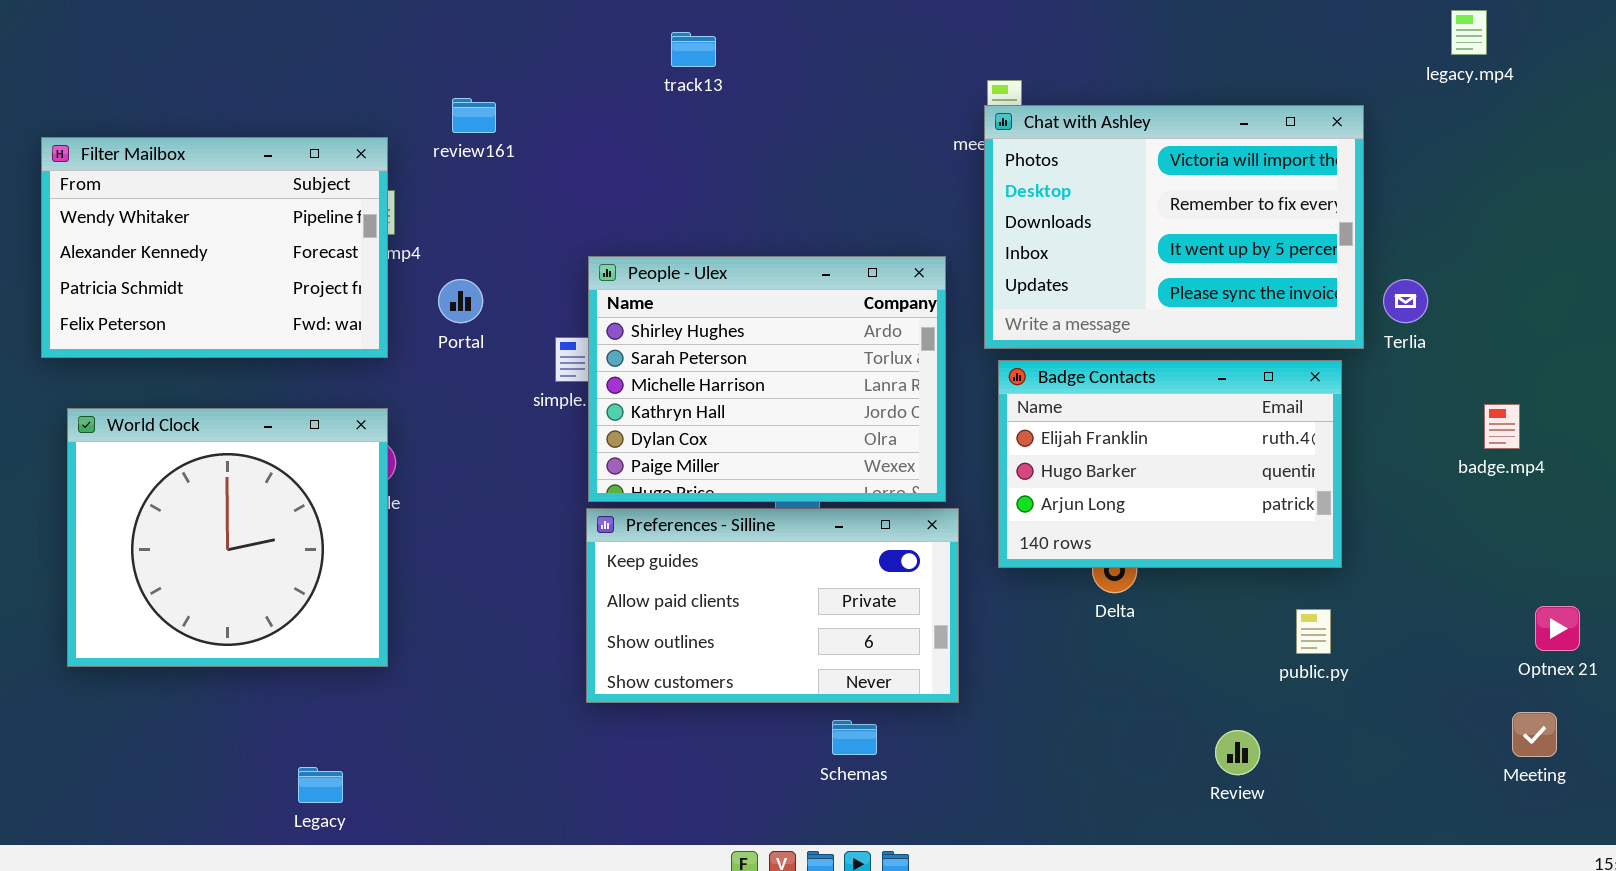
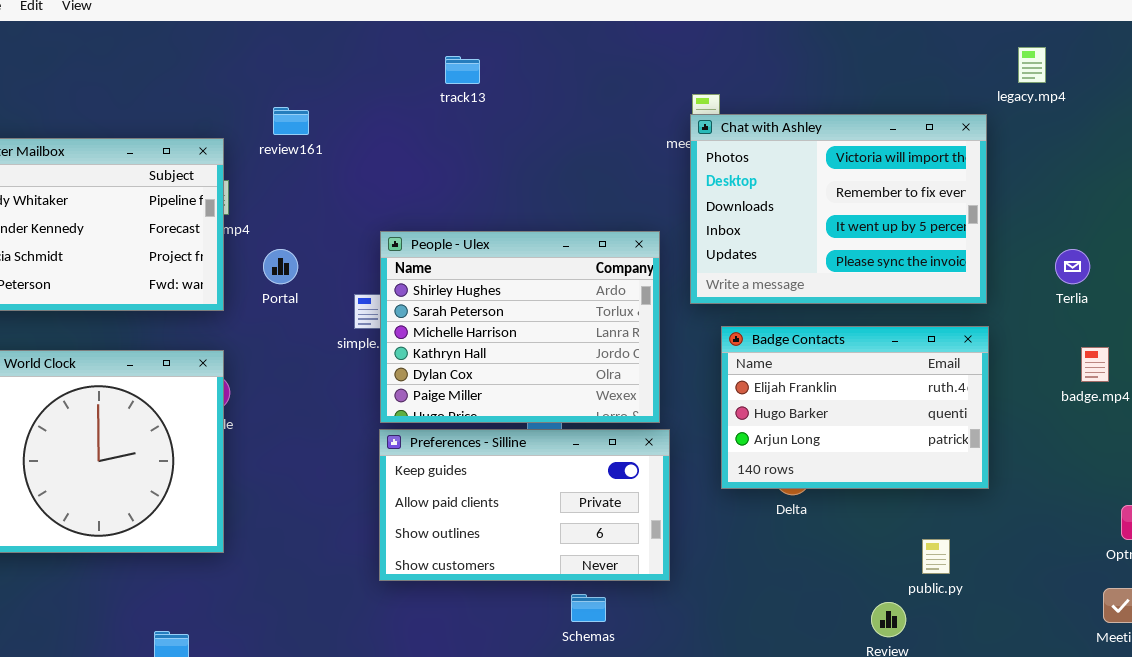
legacy.mp4: [1451,10,1487,55] -> [1018,47,1046,83], moved
Terlia: [1383,279,1428,323] -> [1055,249,1090,284], moved
Badge Contacts: [998,360,1342,568] -> [721,326,989,489], moved
public.py: [1296,609,1331,654] -> [922,539,950,574], moved

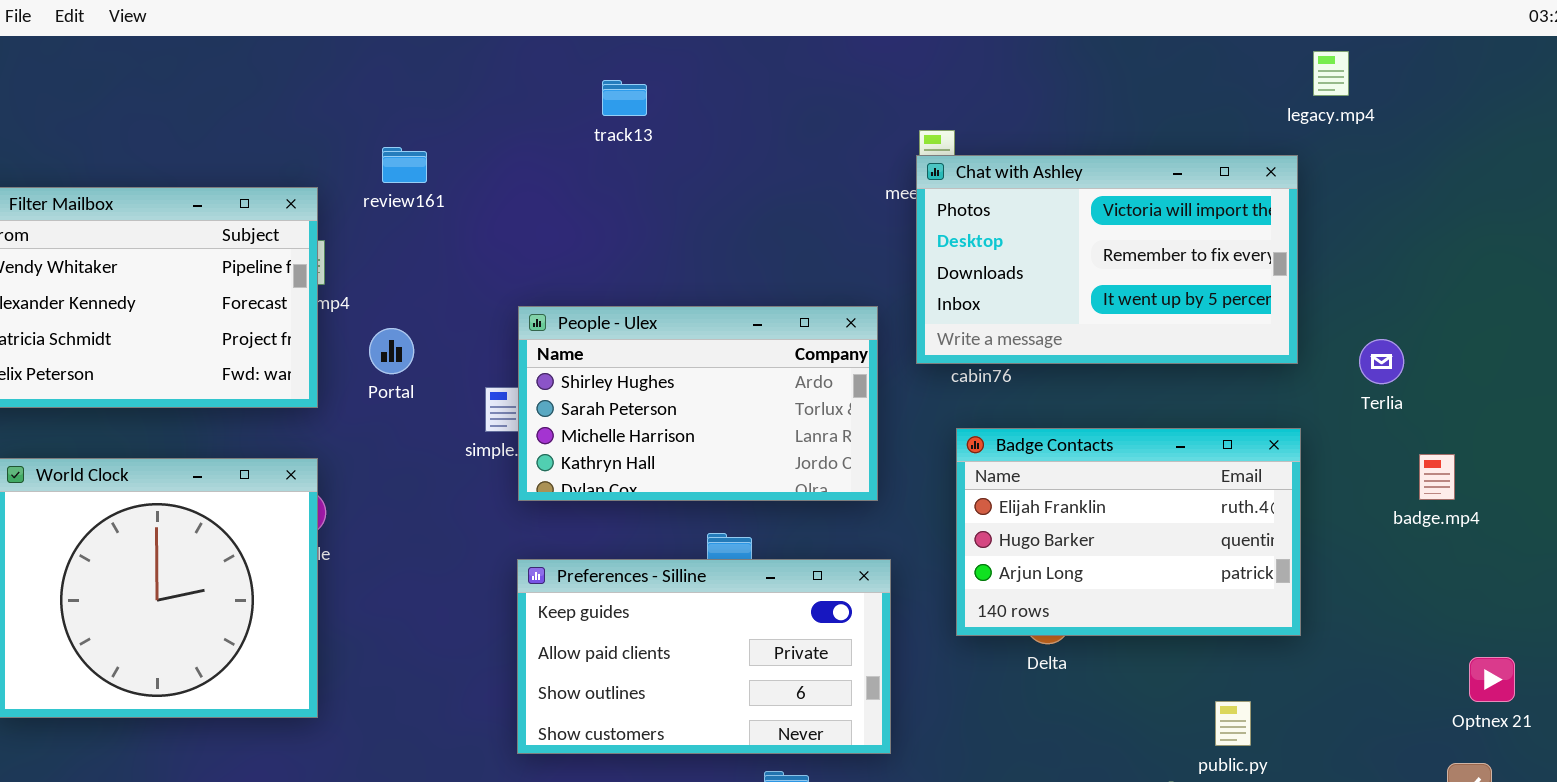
legacy.mp4: [1018,47,1046,83] -> [1313,51,1349,96], moved
Chat with Ashley: [690,114,987,304] -> [916,155,1298,364], resized
People - Ulex: [380,231,660,423] -> [518,306,878,501], resized
Terlia: [1055,249,1090,284] -> [1359,339,1404,384], moved

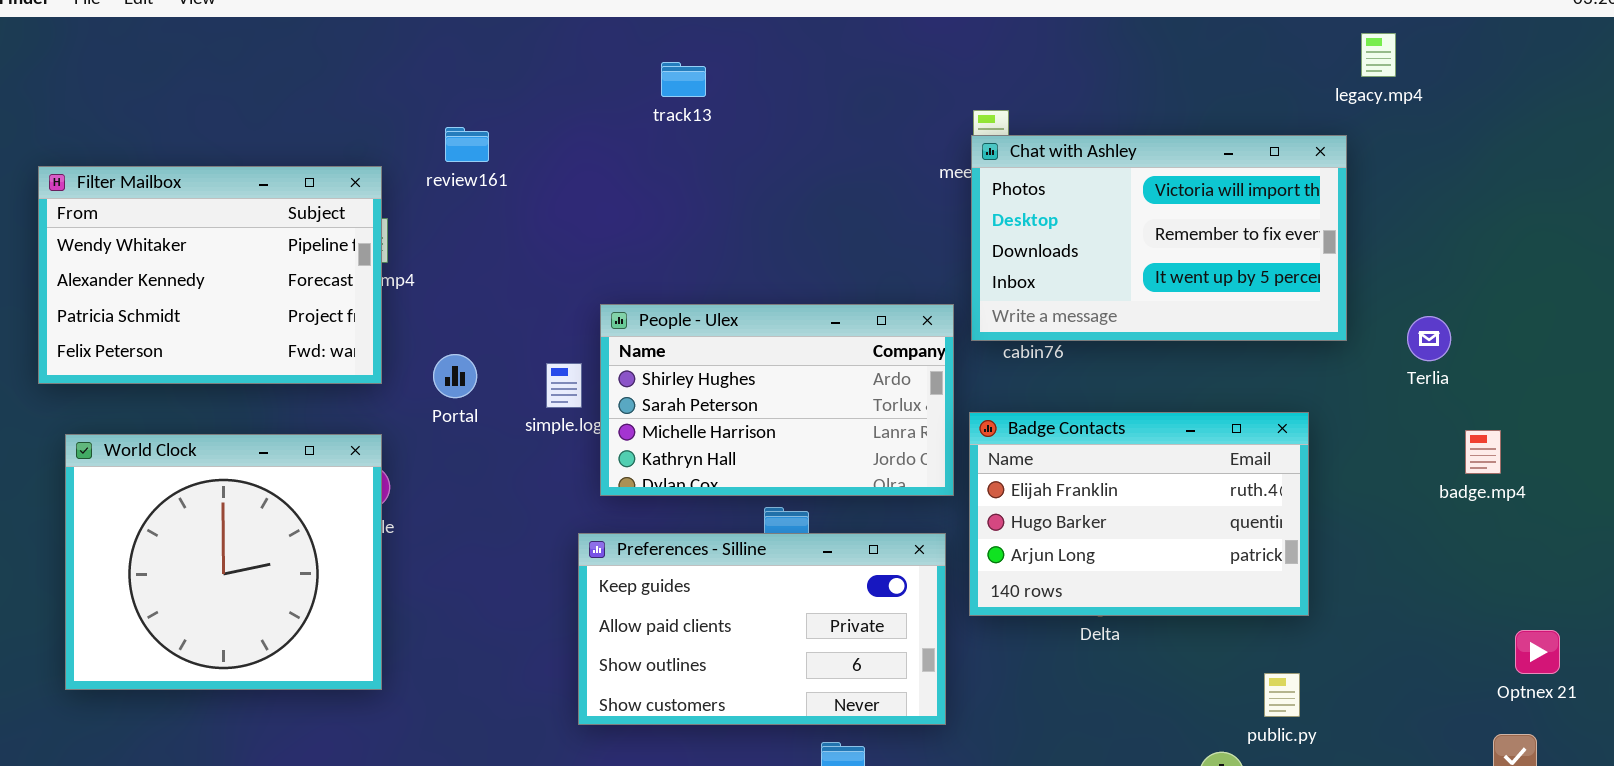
People - Ulex: [518,306,878,501] -> [600,304,954,496], moved
Portal: [369,328,414,374] -> [433,354,477,398], moved
Badge Contacts: [956,428,1301,636] -> [969,412,1309,616], moved

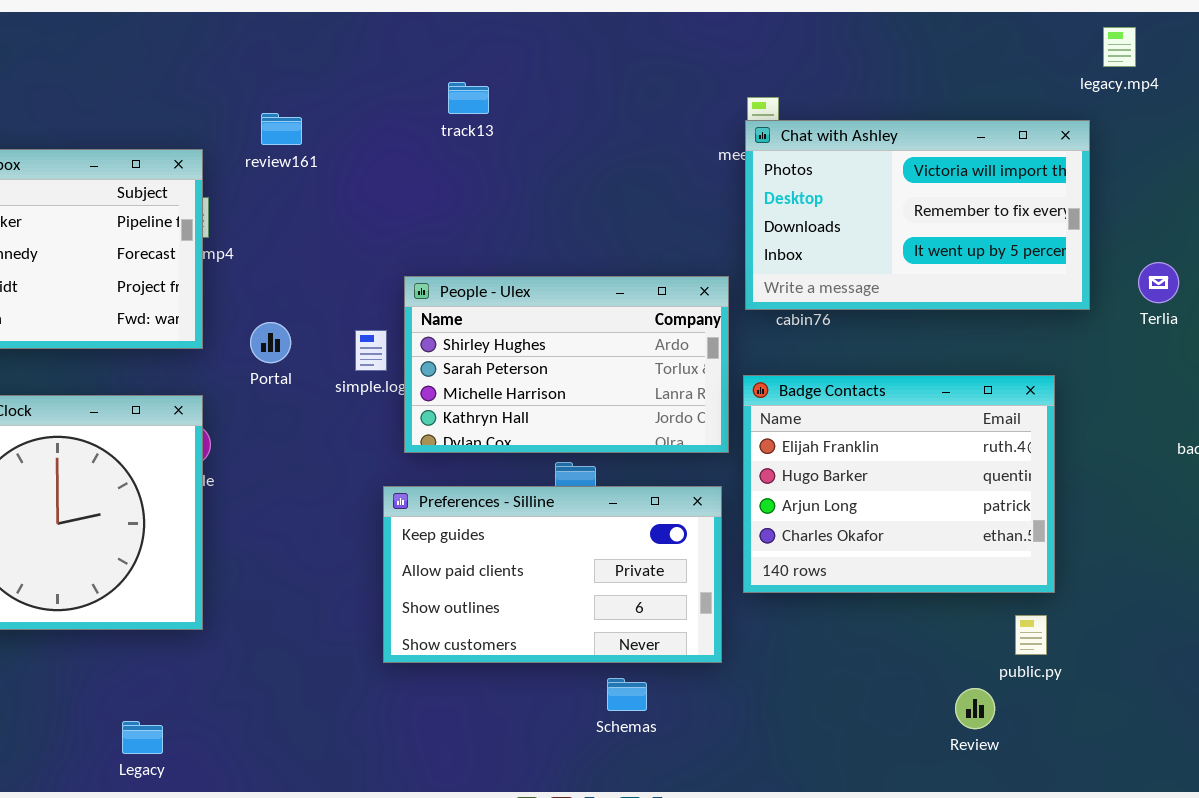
track13: [661,62,706,97] -> [448,82,489,114], moved
Terlia: [1407,316,1451,361] -> [1138,262,1179,303], moved
Badge Contacts: [969,412,1309,616] -> [743,375,1055,593], resized

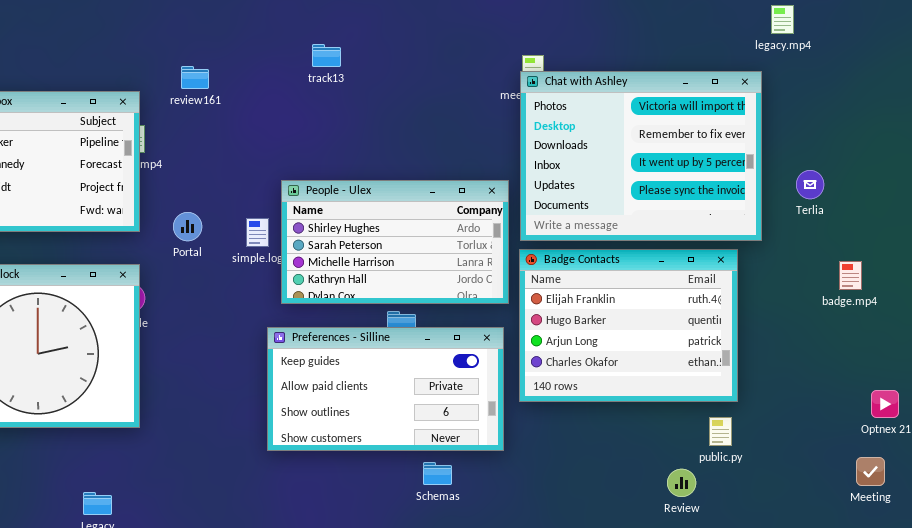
Chat with Ashley: [745,120,1090,310] -> [520,71,762,241], resized

